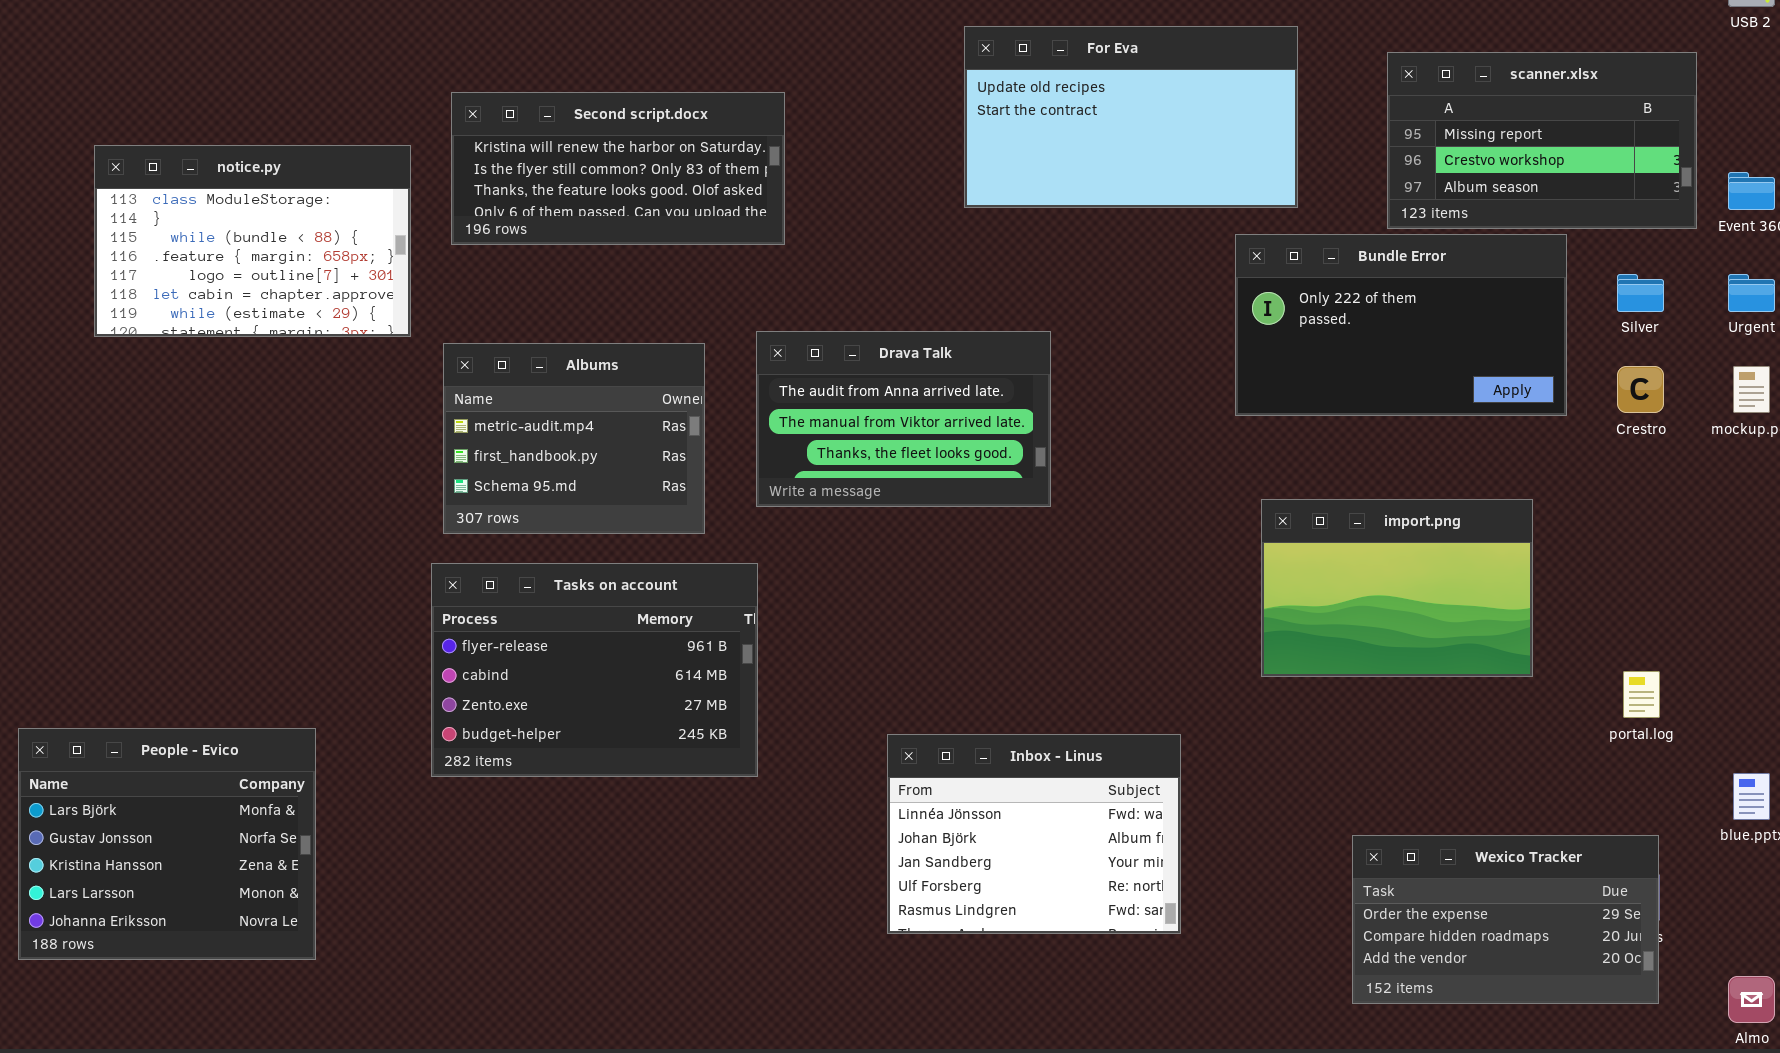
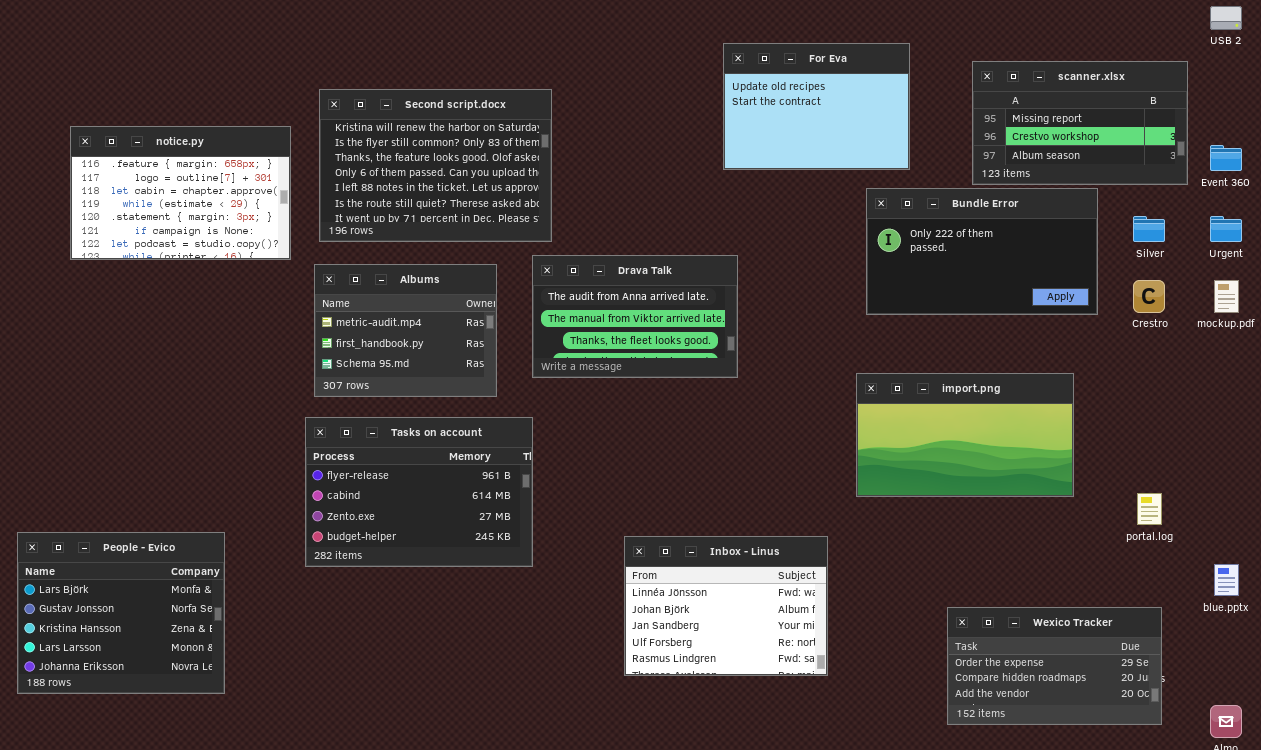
For Eva: [964,26,1298,208] -> [723,43,910,170], resized
Second script.docx: [451,92,785,245] -> [319,89,552,242], resized
notice.py: [94,145,411,337] -> [70,126,291,260], scrolled down 3 rows
import.png: [1261,499,1533,677] -> [856,373,1074,497], resized

